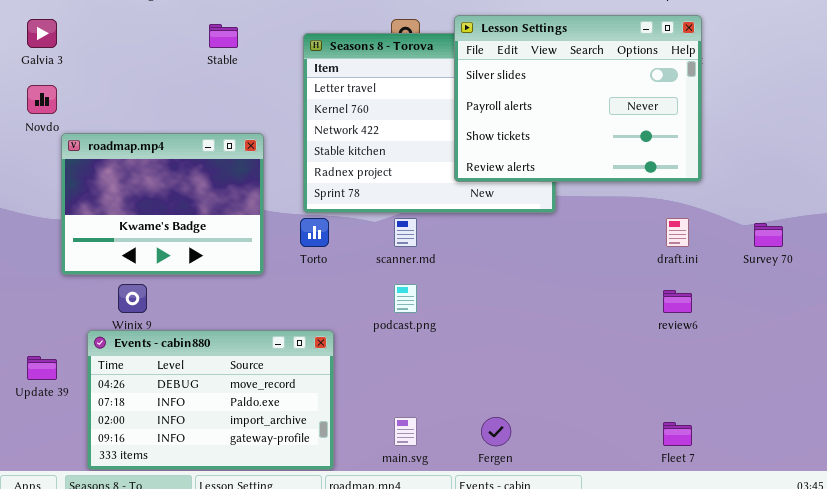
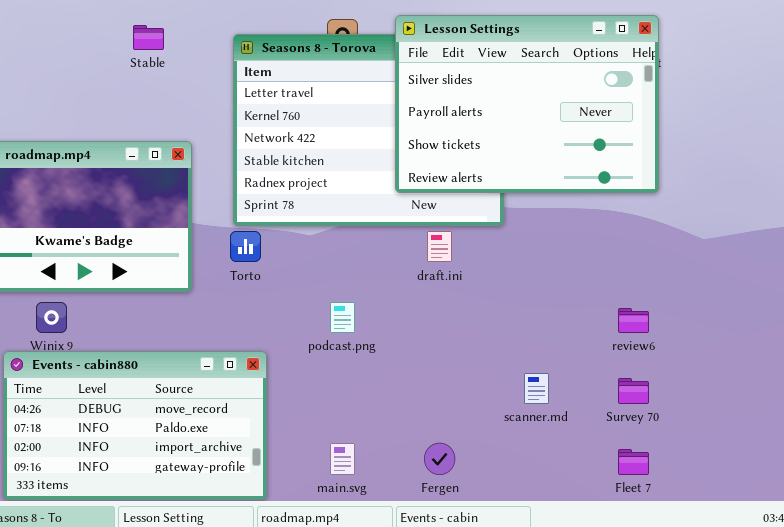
scanner.md: [394,218,417,247] -> [524,373,549,404], moved
draft.ini: [666,218,689,247] -> [427,231,452,262], moved
Survey 70: [754,223,783,247] -> [618,378,649,404], moved

